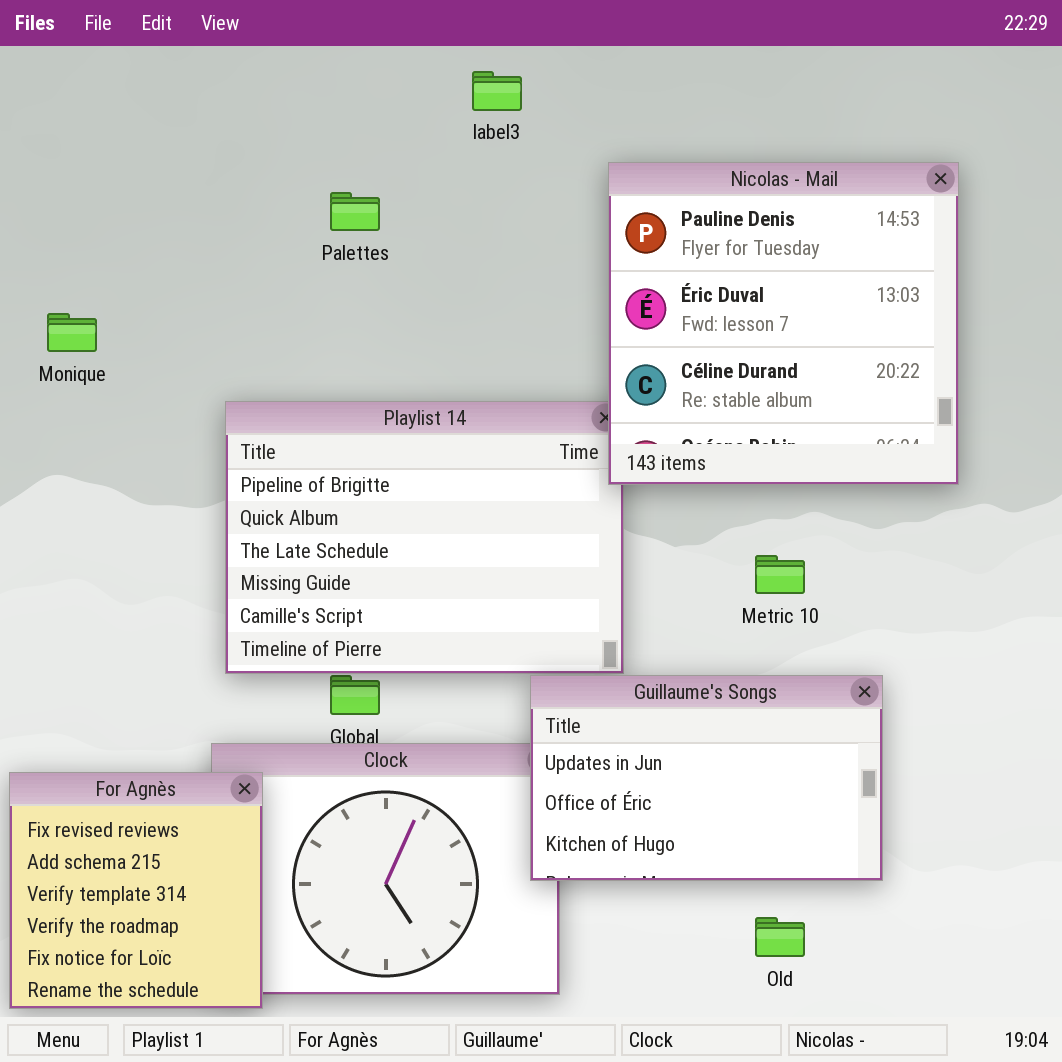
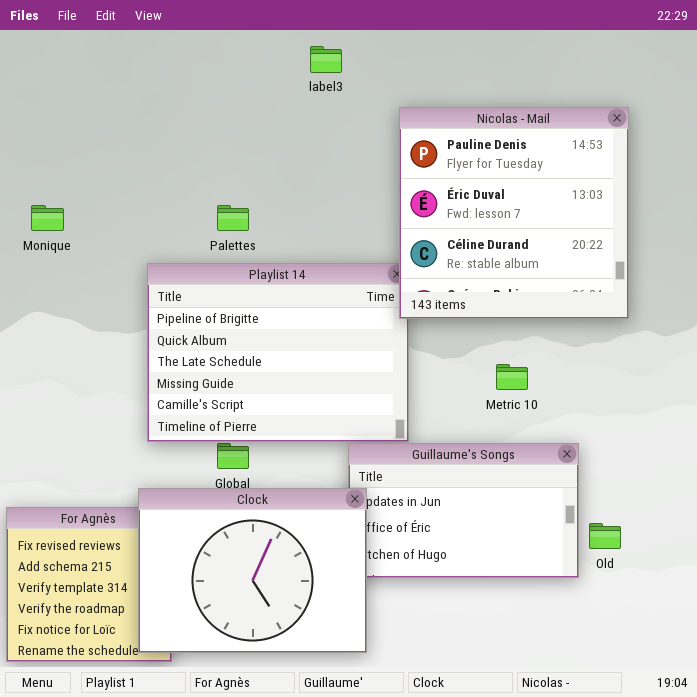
Palettes: [330,192,380,231] -> [217,205,249,231], moved
Clock: [211,743,560,995] -> [138,488,367,653], raised
Old: [755,917,805,957] -> [589,523,621,549], moved

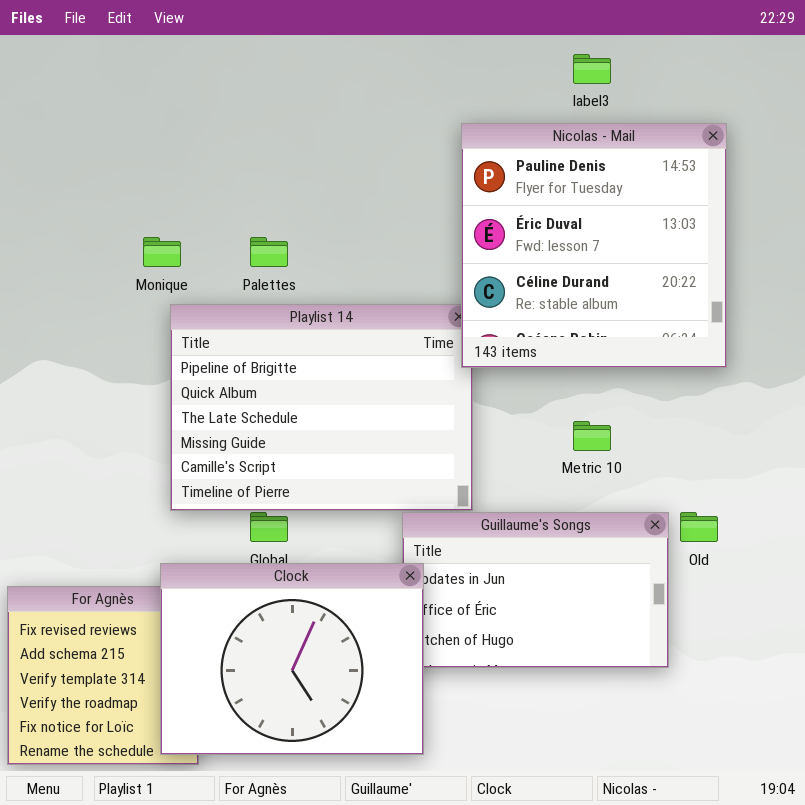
label3: [310,46,342,73] -> [573,54,611,84], moved
Monique: [31,205,64,231] -> [143,237,181,267], moved
Old: [589,523,621,549] -> [680,512,718,542], moved

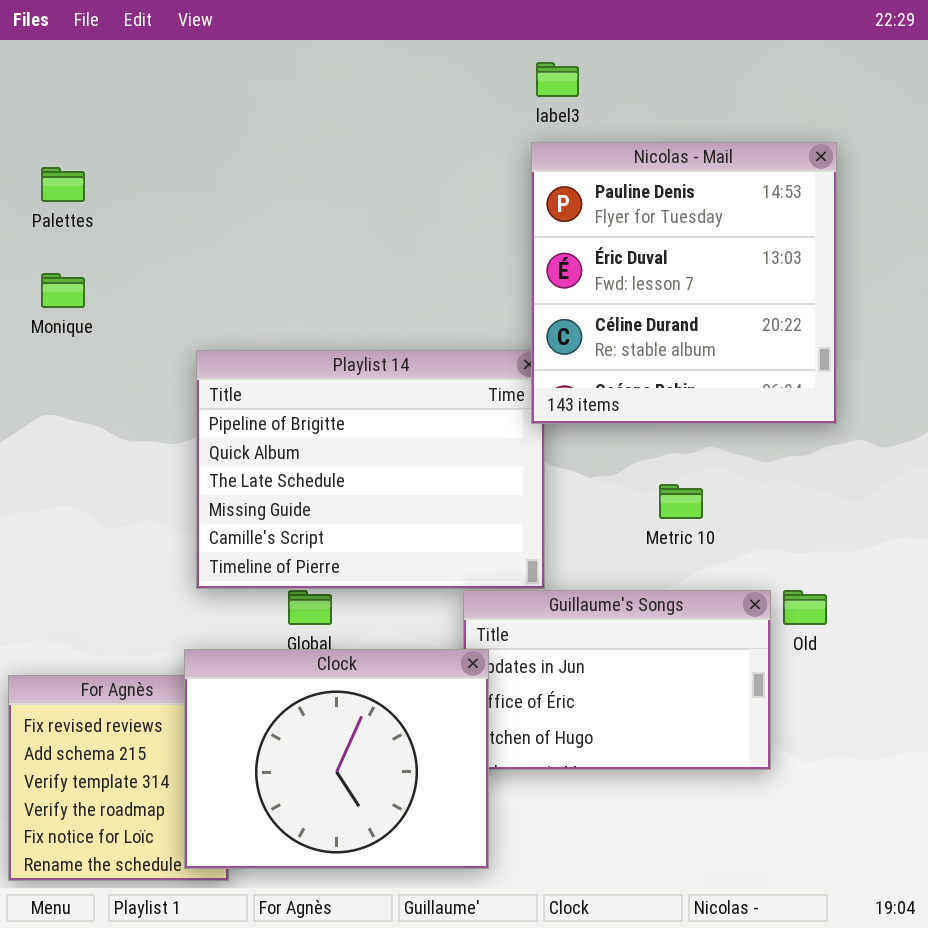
label3: [573,54,611,84] -> [536,62,579,97], moved
Monique: [143,237,181,267] -> [41,273,85,308], moved
Palettes: [250,237,288,267] -> [41,167,85,202], moved

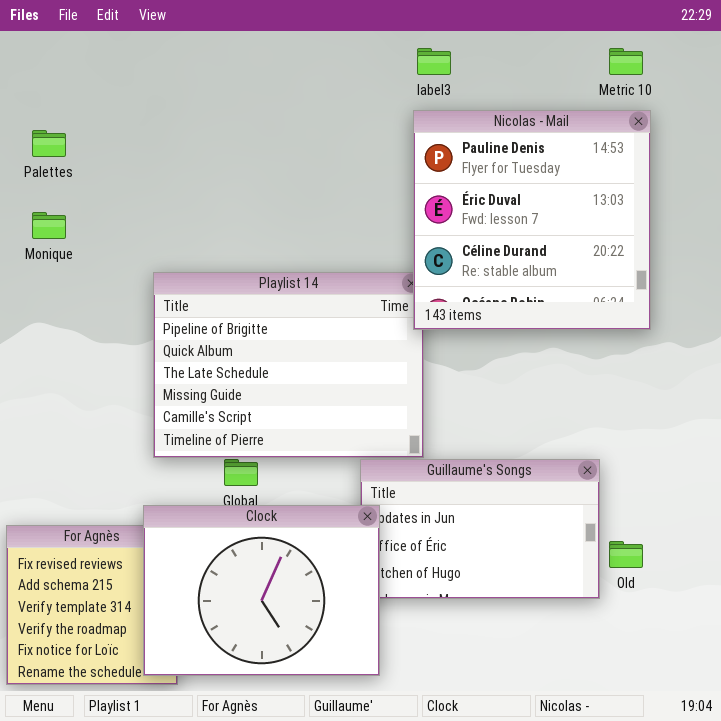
Metric 10: [659,484,703,519] -> [609,48,643,75], moved
Old: [783,590,827,625] -> [609,541,643,568], moved

